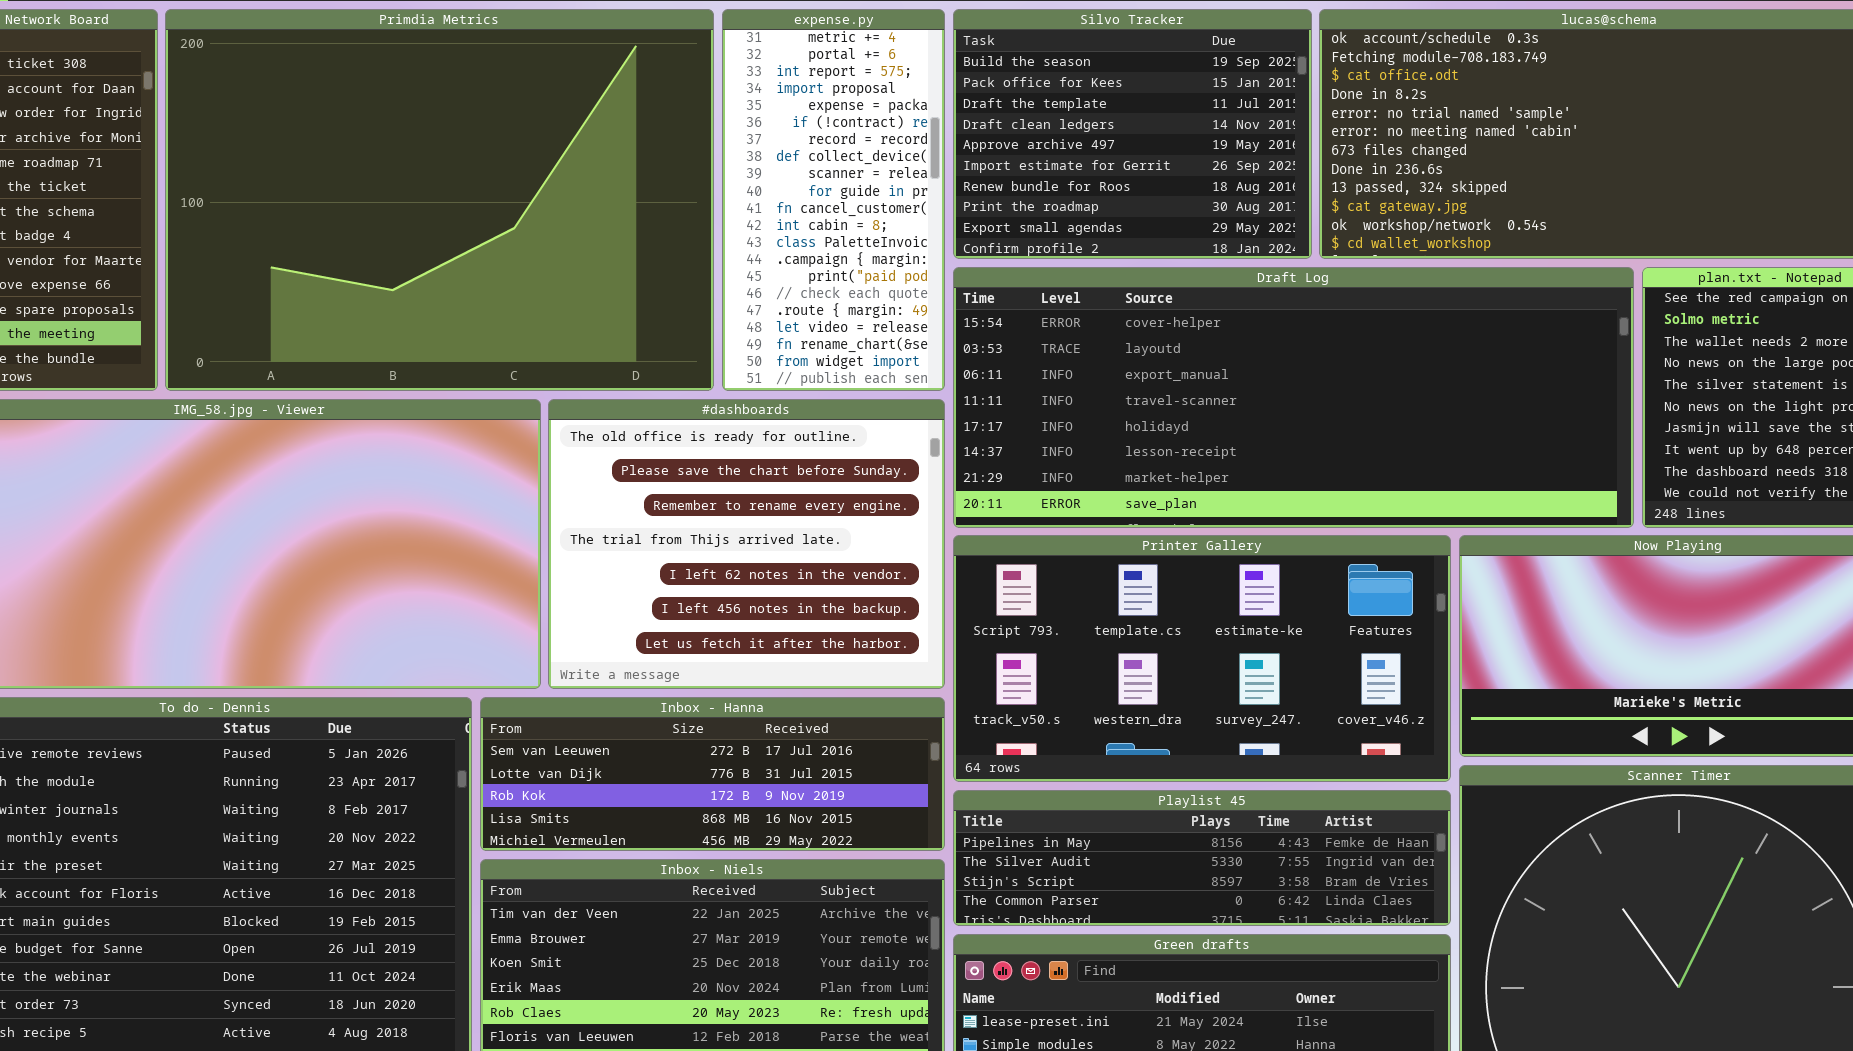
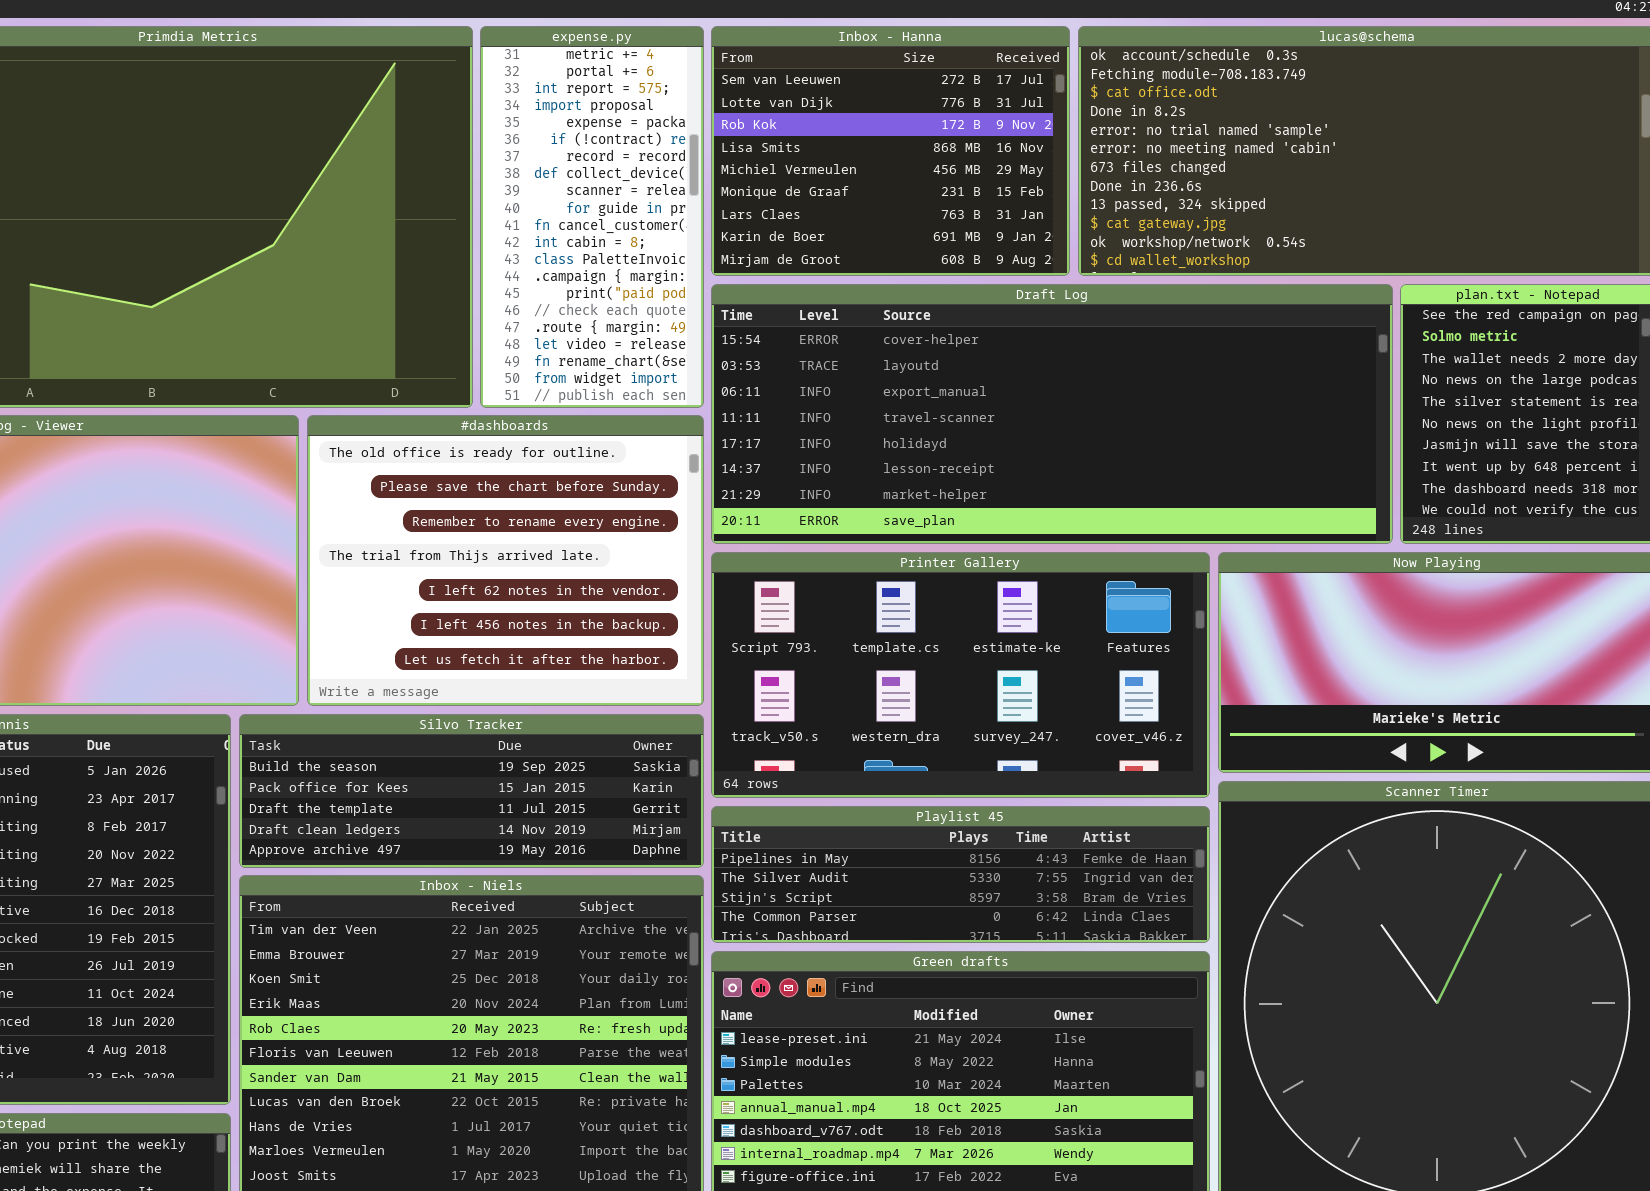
Silvo Tracker: [953,9,1312,259] -> [239,714,704,868], moved, resized
Inbox - Hanna: [480,697,945,851] -> [711,26,1070,276], moved, resized

